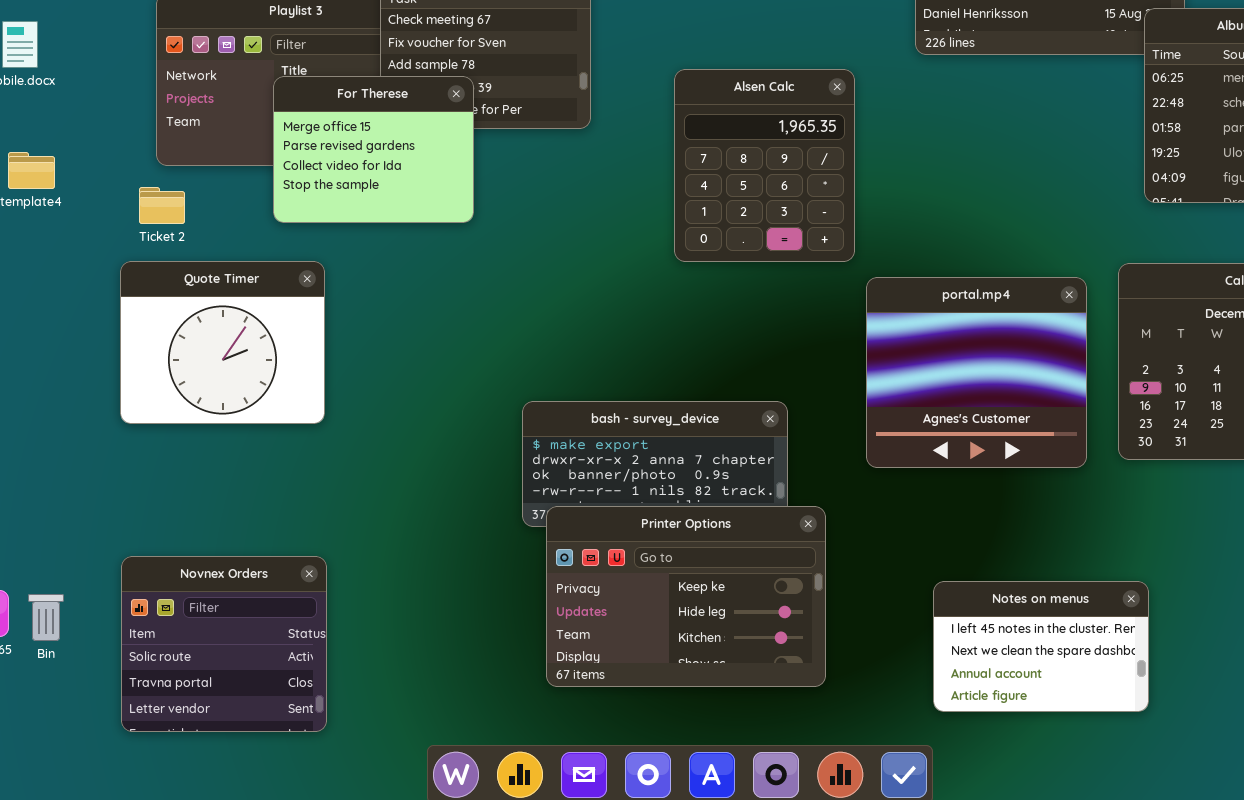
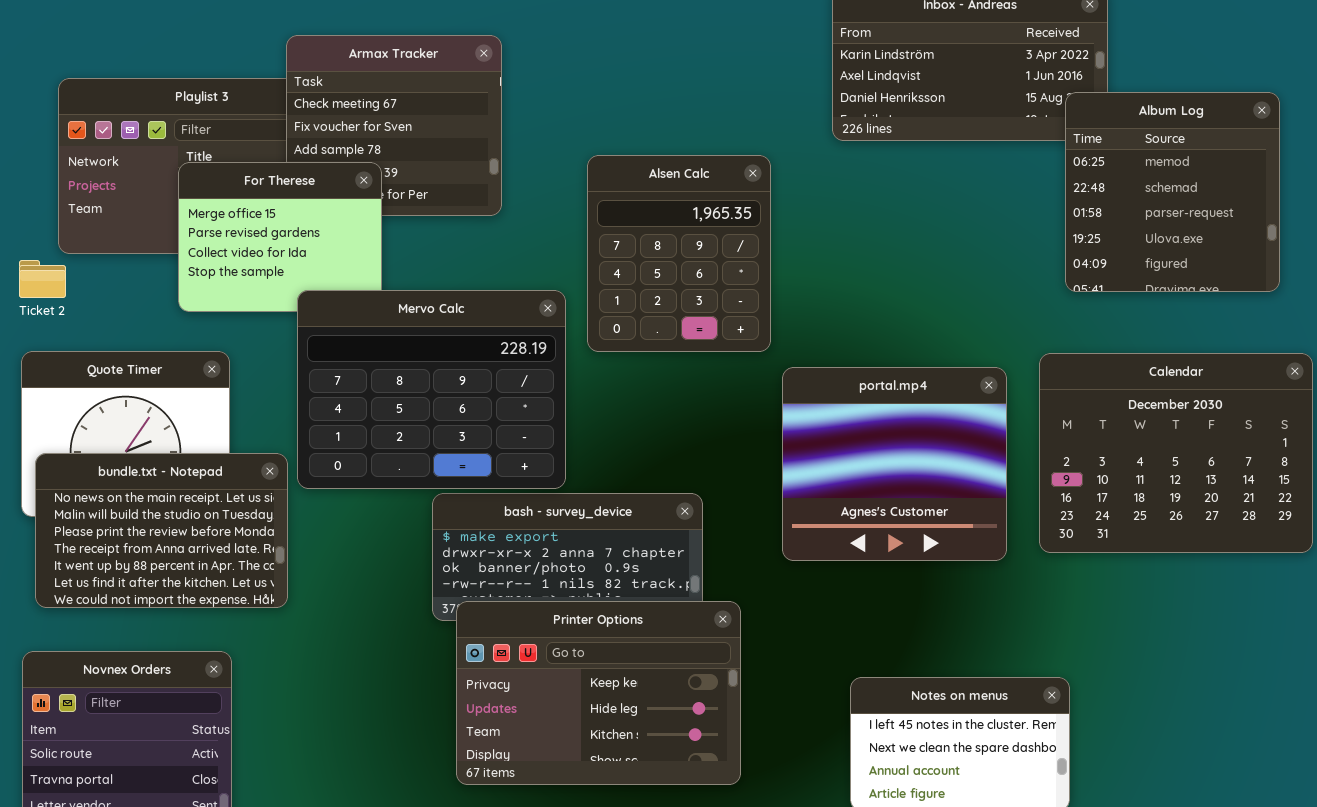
Ticket 2: [139,187,185,224] -> [19,260,66,298], moved
Mervo Calc: none -> [297,290,566,489], opened
bundle.txt - Notepad: none -> [35,453,288,608], opened

